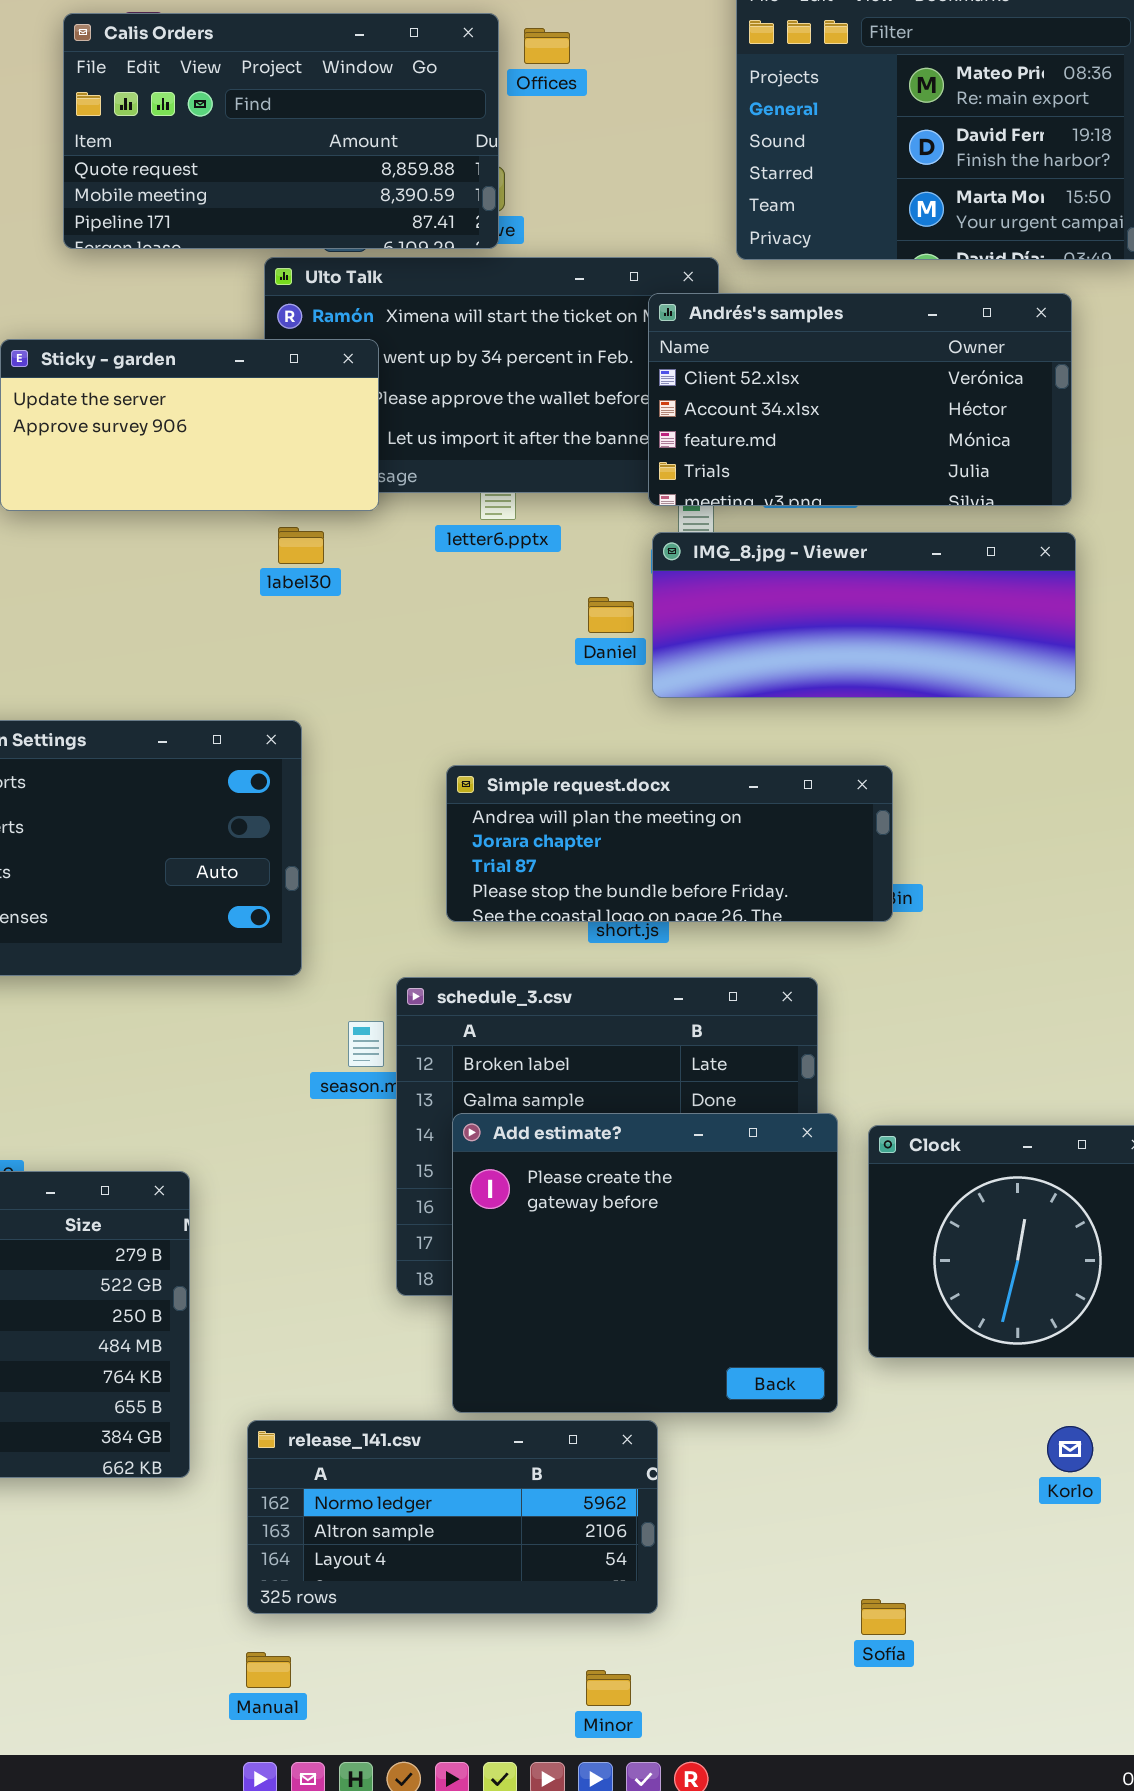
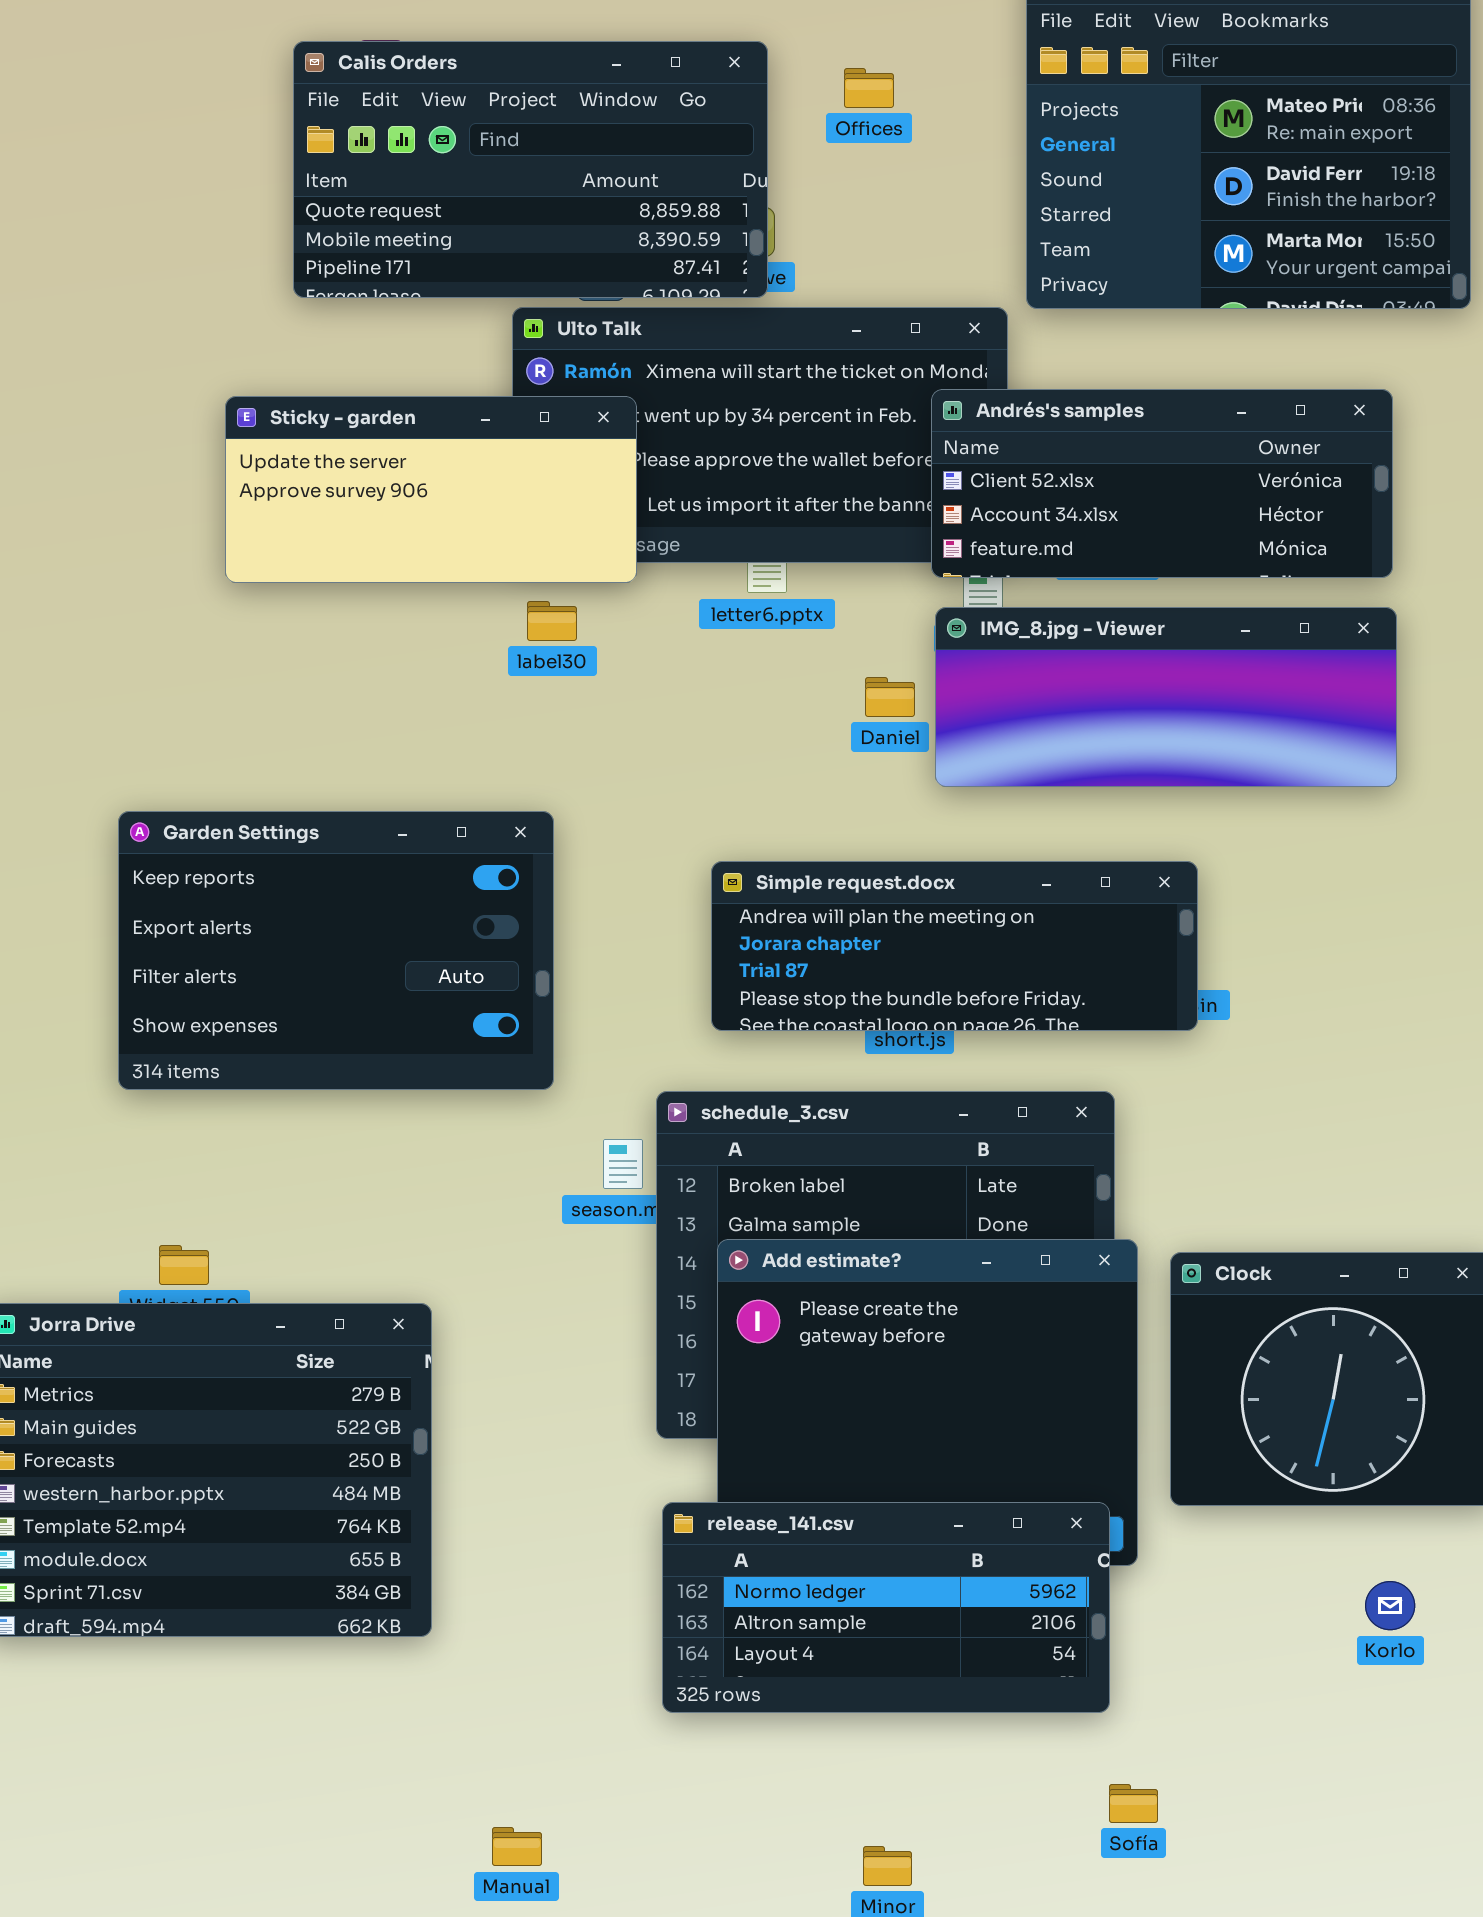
Offices: [524,28,570,64] -> [844,68,894,108], moved
Andrés's samples: [648,293,1072,506] -> [931,389,1393,578], resized
release_141.csv: [247,1420,658,1614] -> [662,1502,1110,1713], moved
Sofía: [861,1599,906,1635] -> [1109,1784,1158,1823], moved

